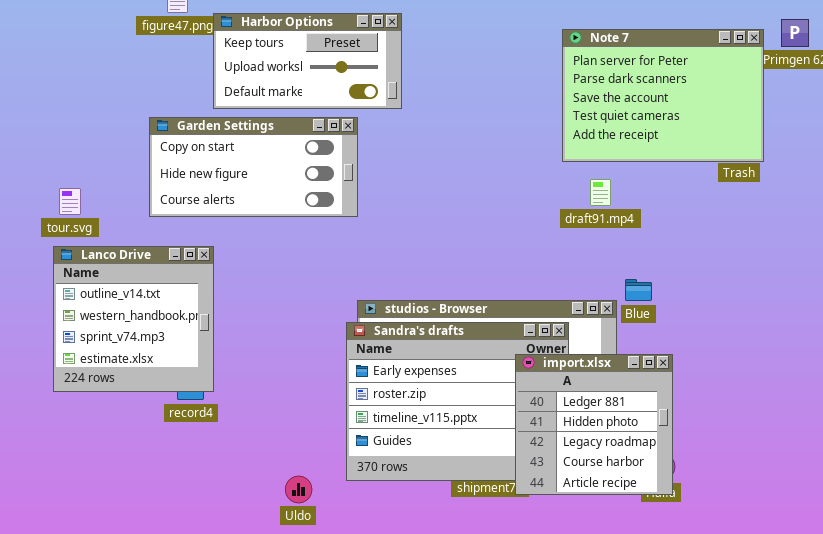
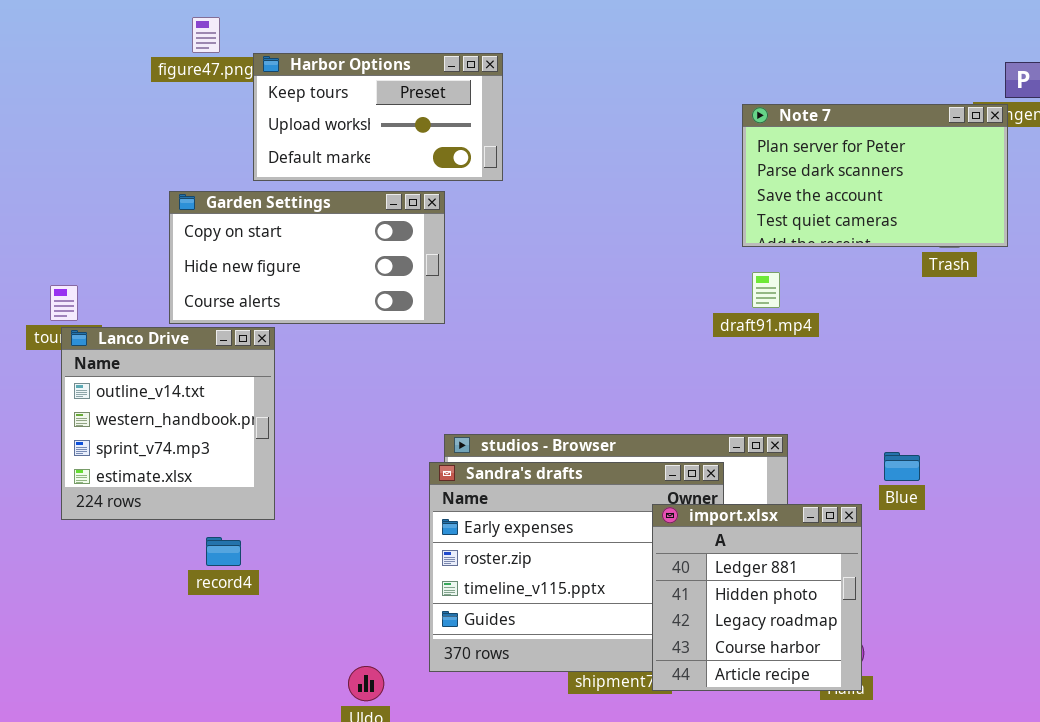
Note 7: [562,29,764,162] -> [742,104,1008,247], moved, resized
Lanco Drive: [53,246,214,392] -> [61,327,275,520], moved
Blue: [625,279,652,301] -> [884,452,920,481], moved

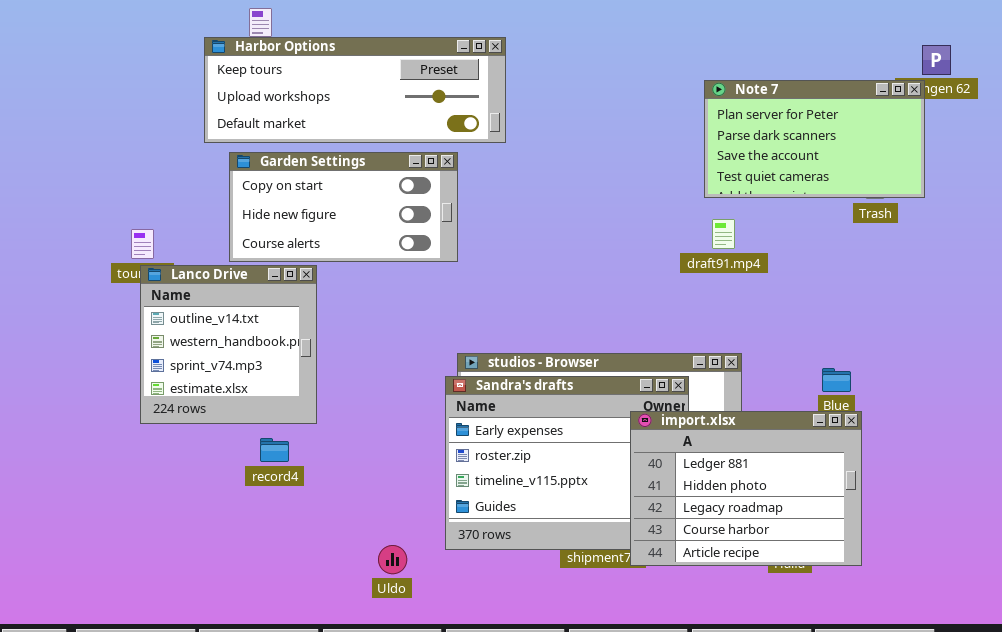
Harbor Options: [253,53,503,181] -> [204,37,506,143], resized
import.xlsx: [652,504,862,691] -> [630,411,862,566], resized

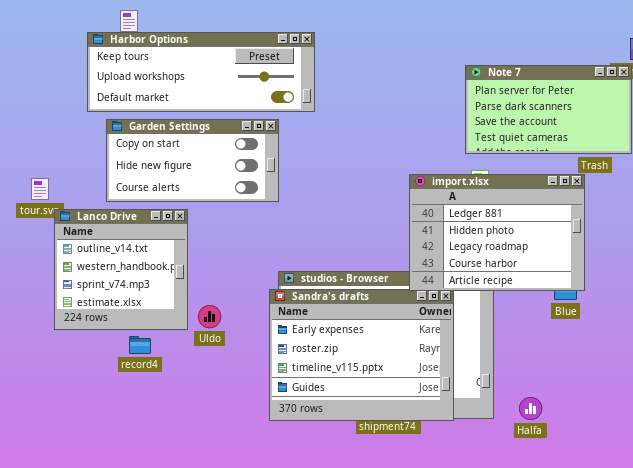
Lanco Drive: [140,265,317,424] -> [54,209,188,330], moved
import.xlsx: [630,411,862,566] -> [409,174,585,291], moved
Uldo: [378,545,407,574] -> [198,305,221,328], moved

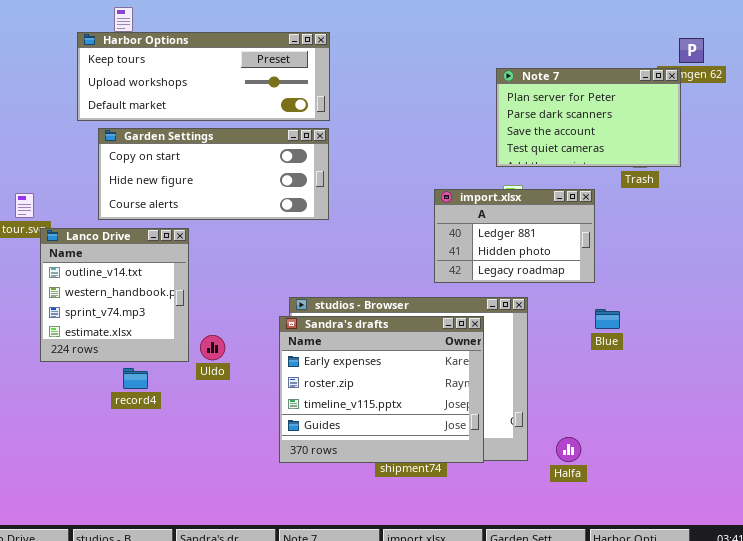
Garden Settings: [106,119,279,202] -> [98,128,329,220], resized
import.xlsx: [409,174,585,291] -> [434,189,595,283], resized

